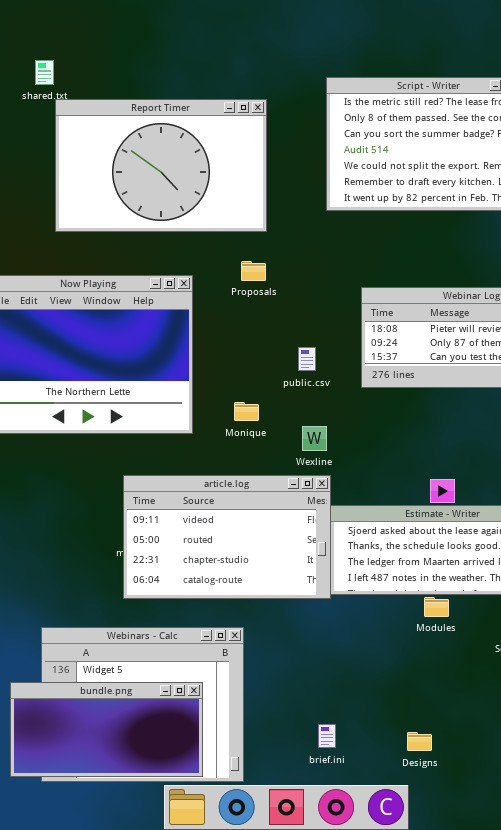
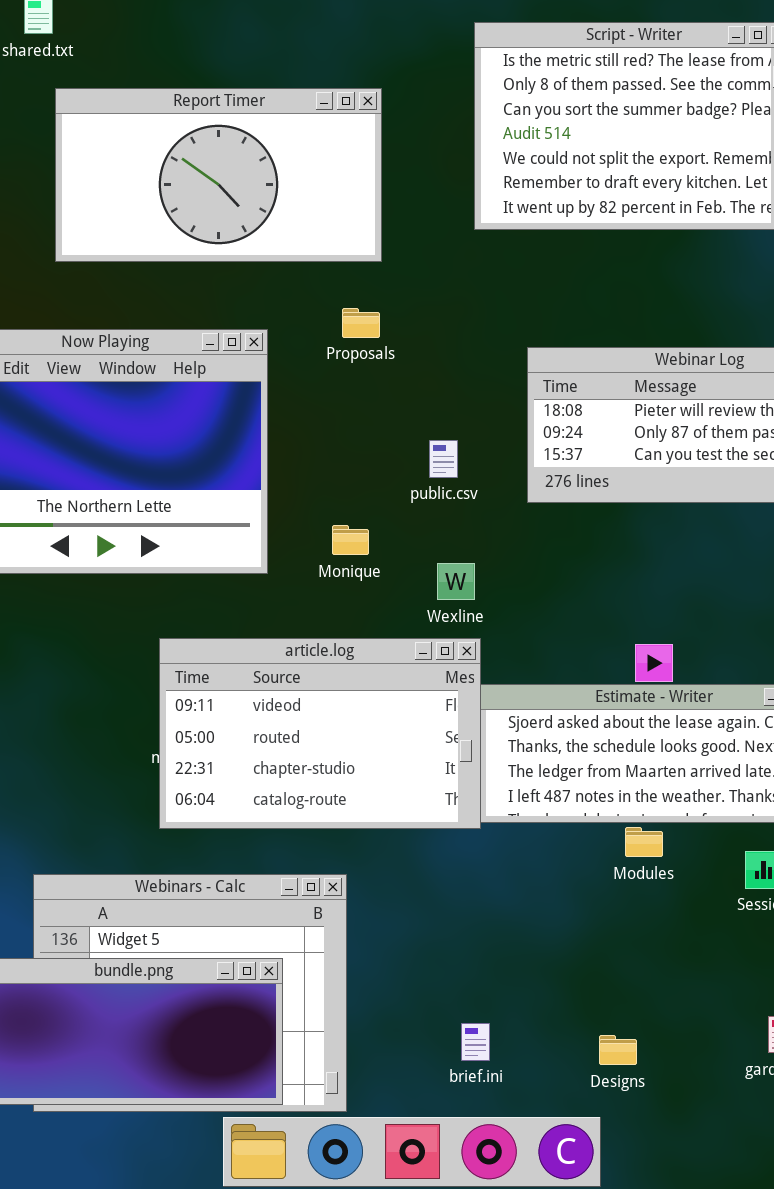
Report Timer: [55,99,267,232] -> [55,88,382,262], resized

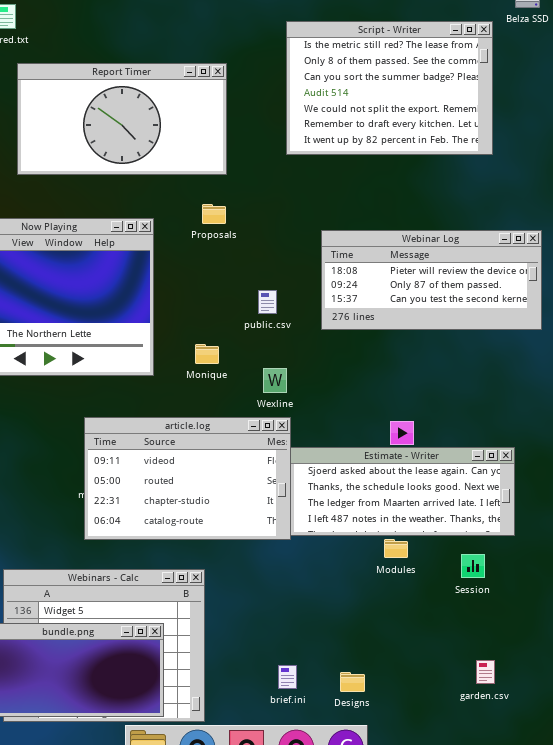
Designs: [599,1035,637,1065] -> [340,672,365,692], moved

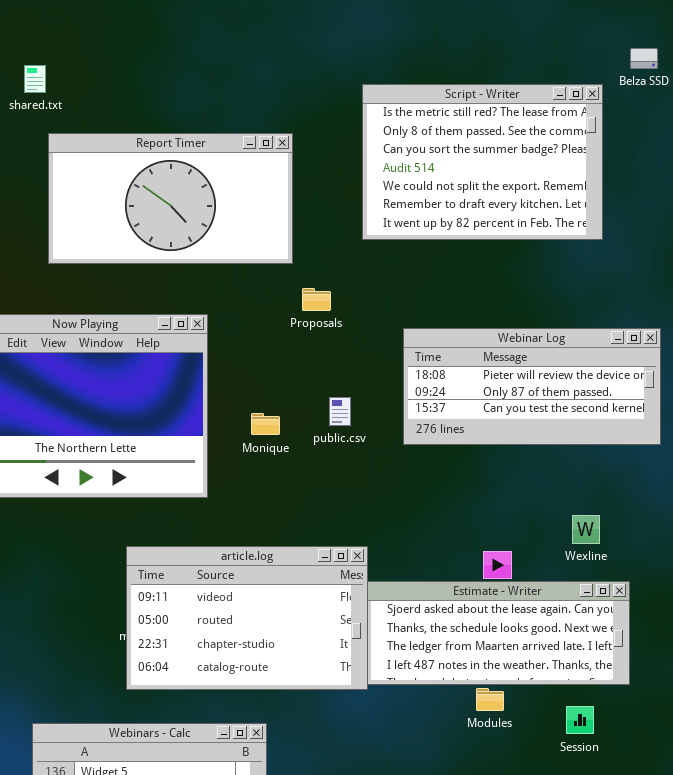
Proposals: [202,204,226,224] -> [302,288,331,311], moved
Monique: [195,344,219,364] -> [251,413,280,435], moved
Wexline: [263,368,287,393] -> [572,515,600,544], moved

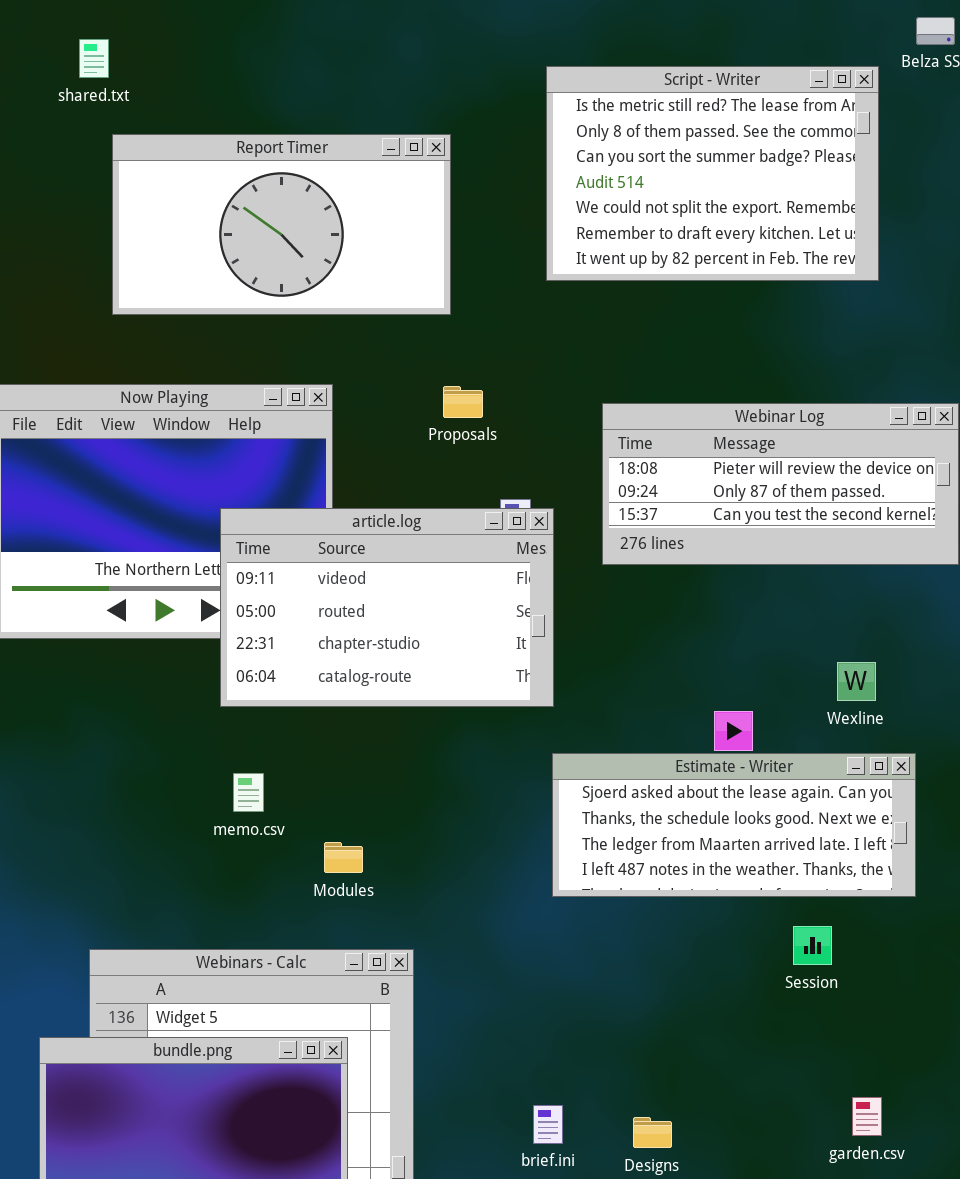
Proposals: [302,288,331,311] -> [443,386,483,418], moved
article.log: [126,546,368,690] -> [220,508,554,707], moved
Modules: [476,688,504,711] -> [324,842,363,873], moved
Session: [566,706,594,734] -> [793,926,832,965], moved

